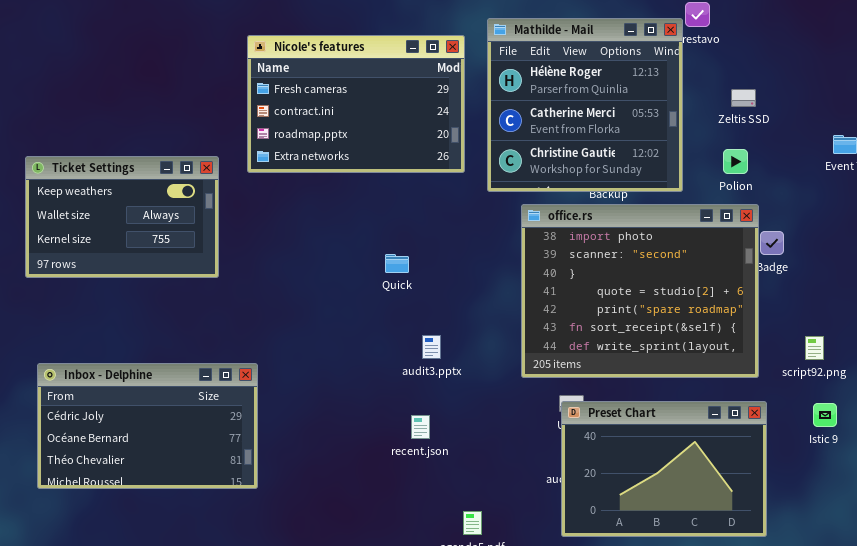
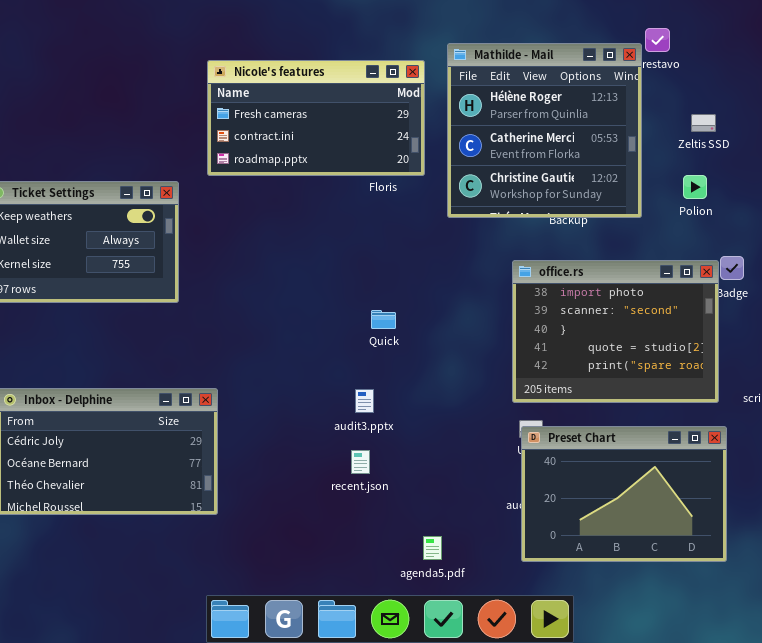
Nicole's features: [247,35,465,173] -> [207,60,425,176], resized
office.rs: [521,204,759,378] -> [512,260,719,403], resized
Quick: [385,254,409,273] -> [371,310,396,329], moved
audit3.pptx: [422,335,441,359] -> [355,389,374,413], moved
recent.json: [411,415,430,439] -> [351,450,370,474], moved

